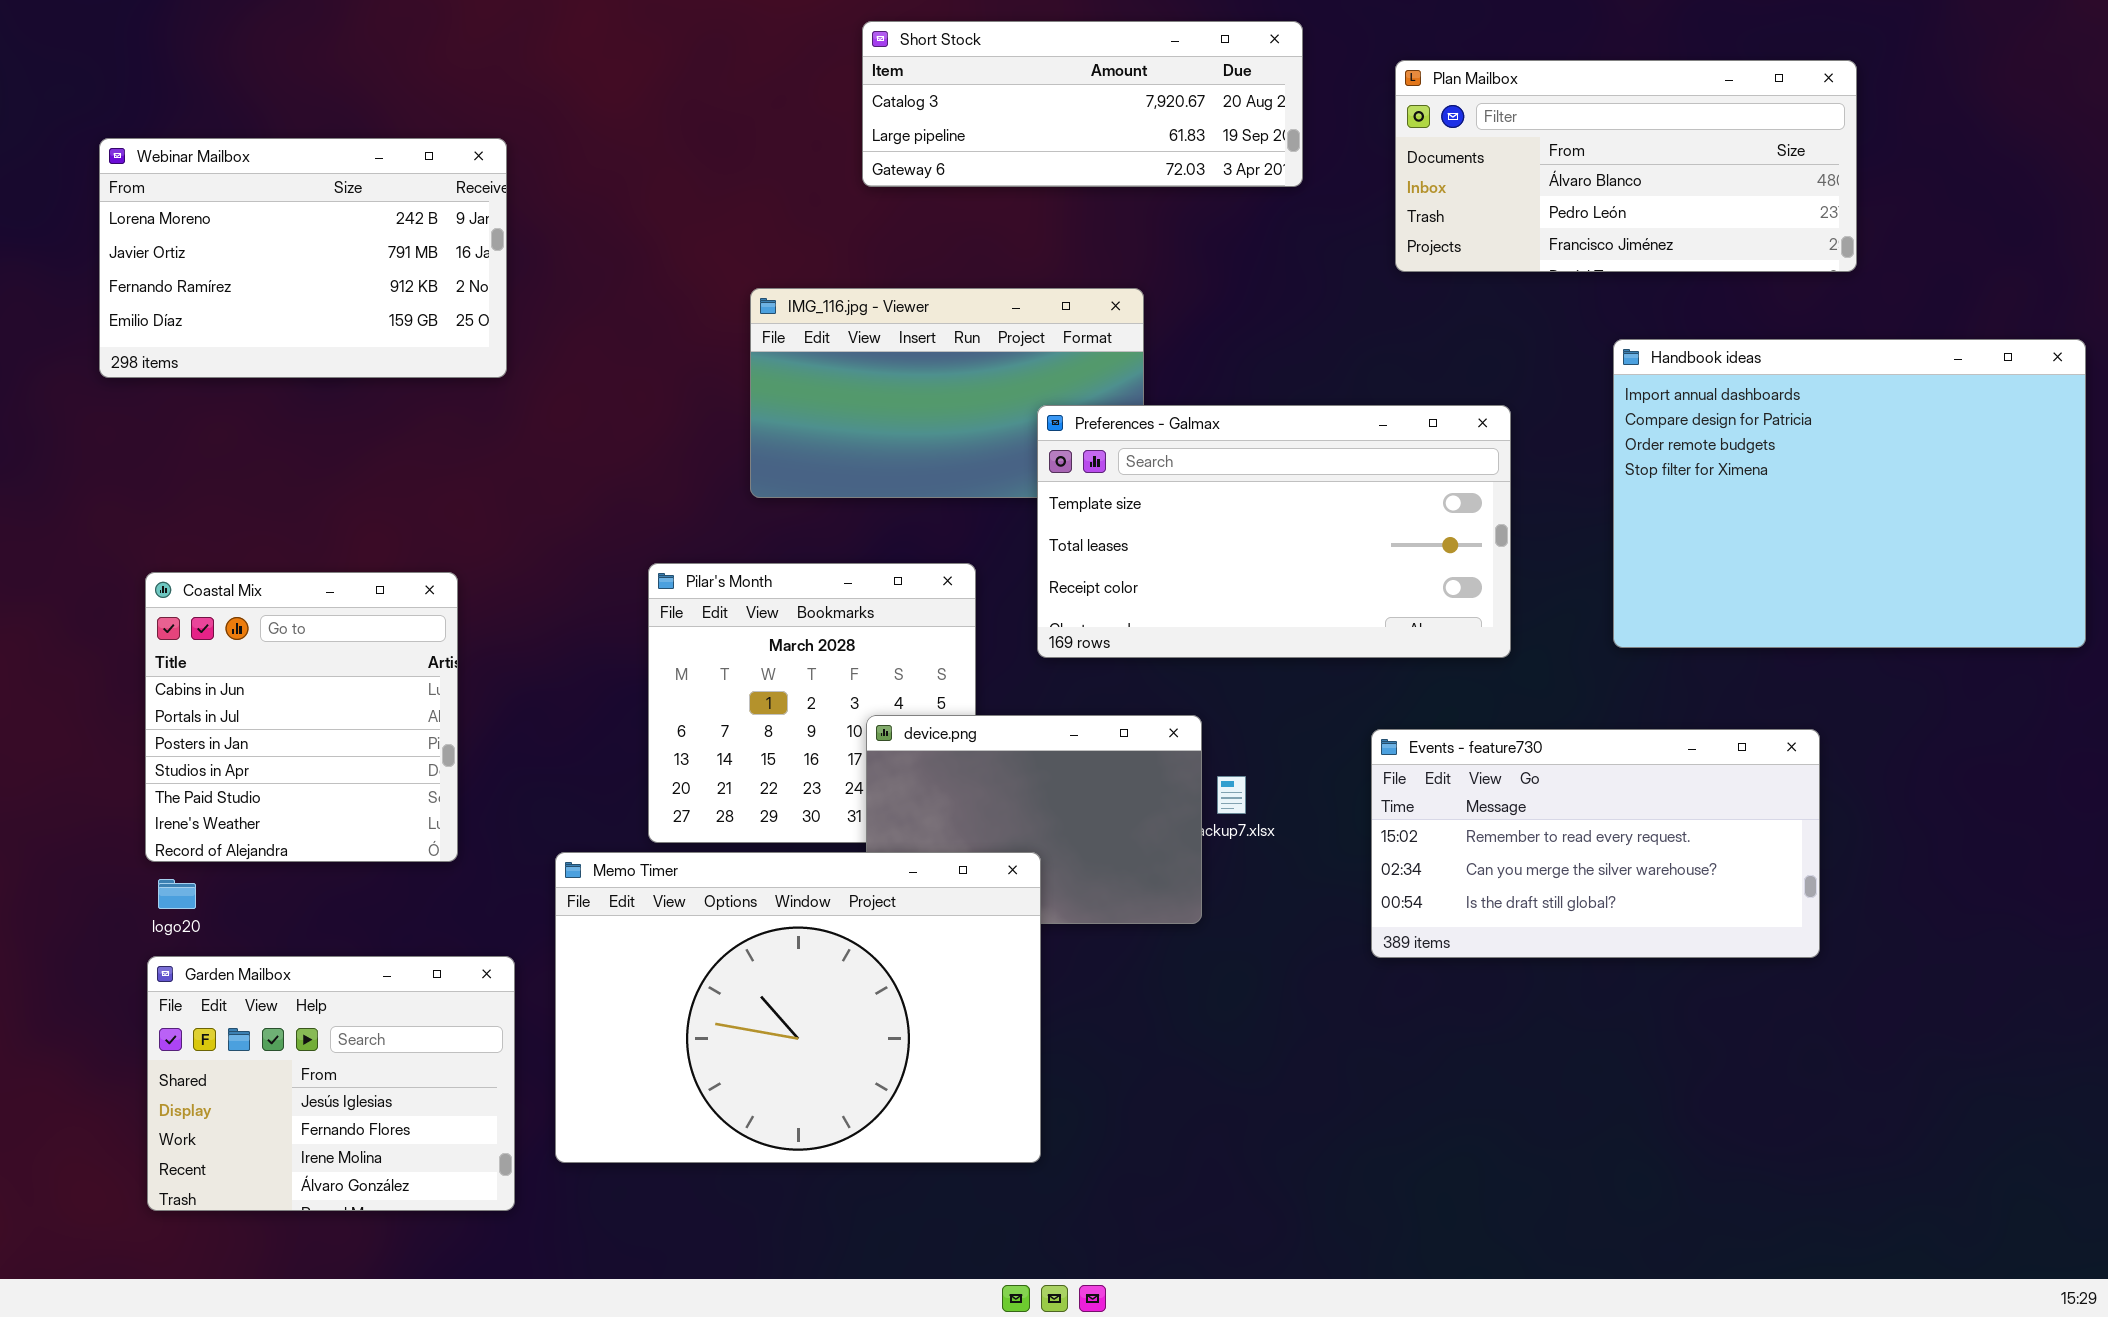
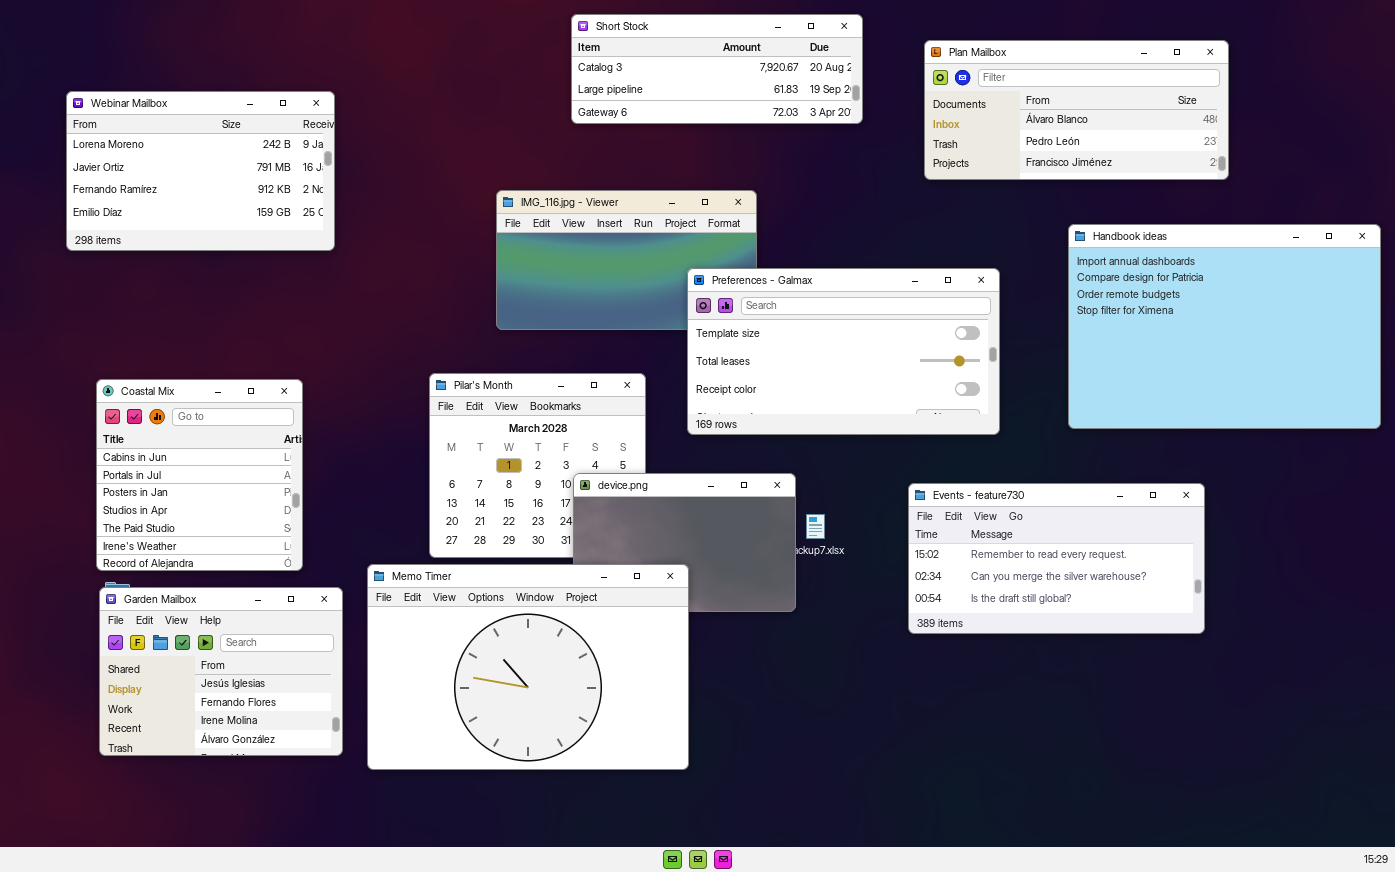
Garden Mailbox: [147,956,515,1211] -> [99,587,343,756], moved

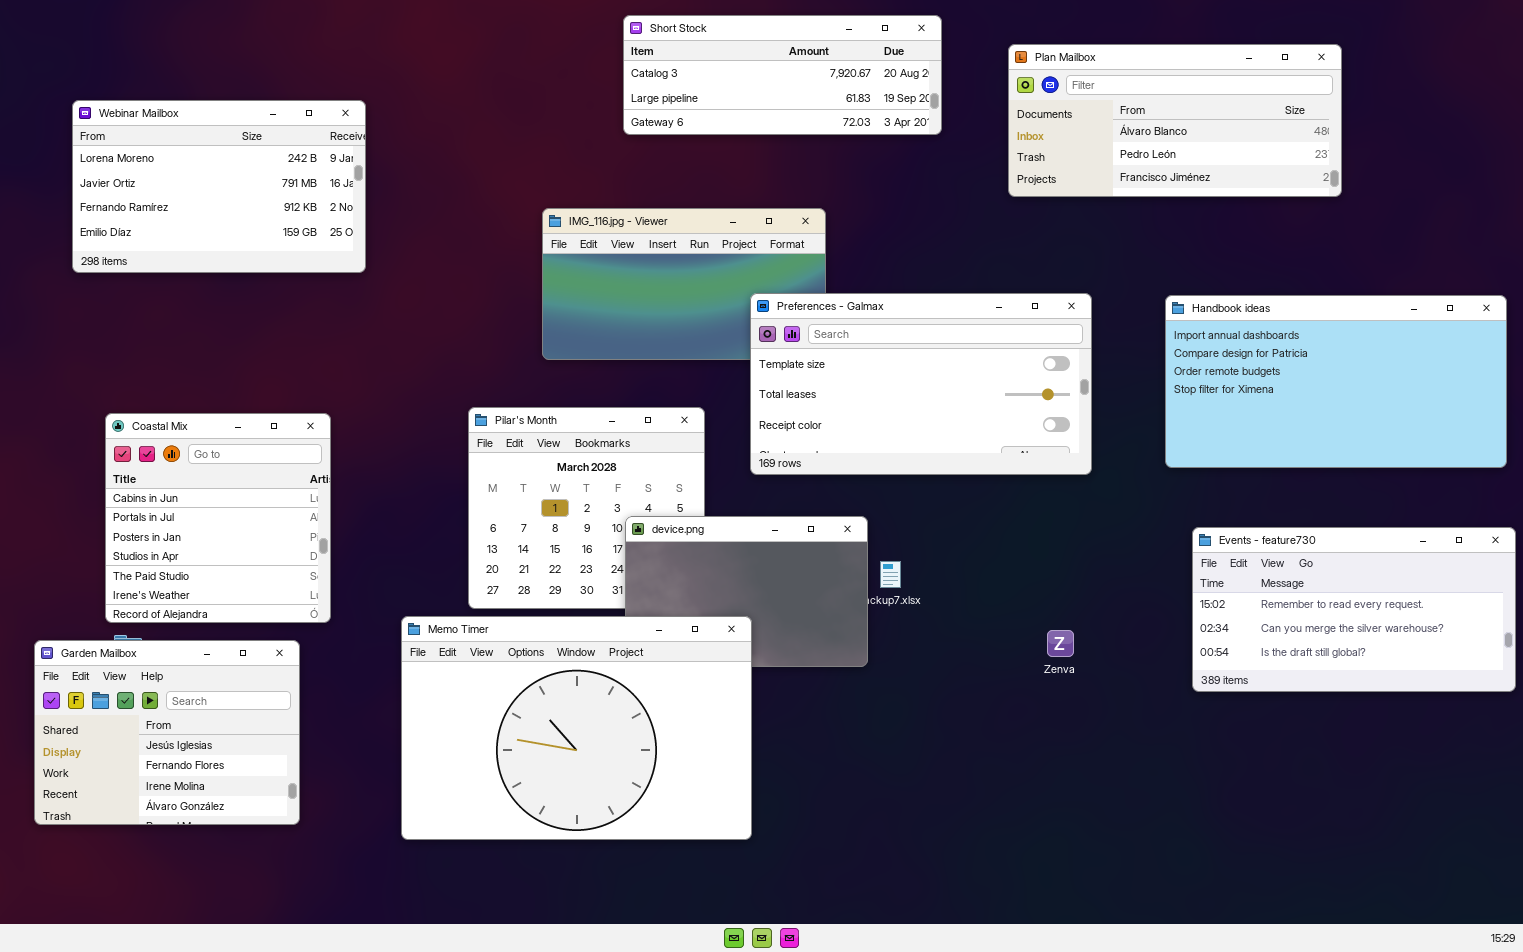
Handbook ideas: [1068,224,1381,429] -> [1165,295,1507,468], resized
Events - feature730: [908,483,1205,634] -> [1192,527,1516,692], moved
Garden Mailbox: [99,587,343,756] -> [34,640,300,825], moved

